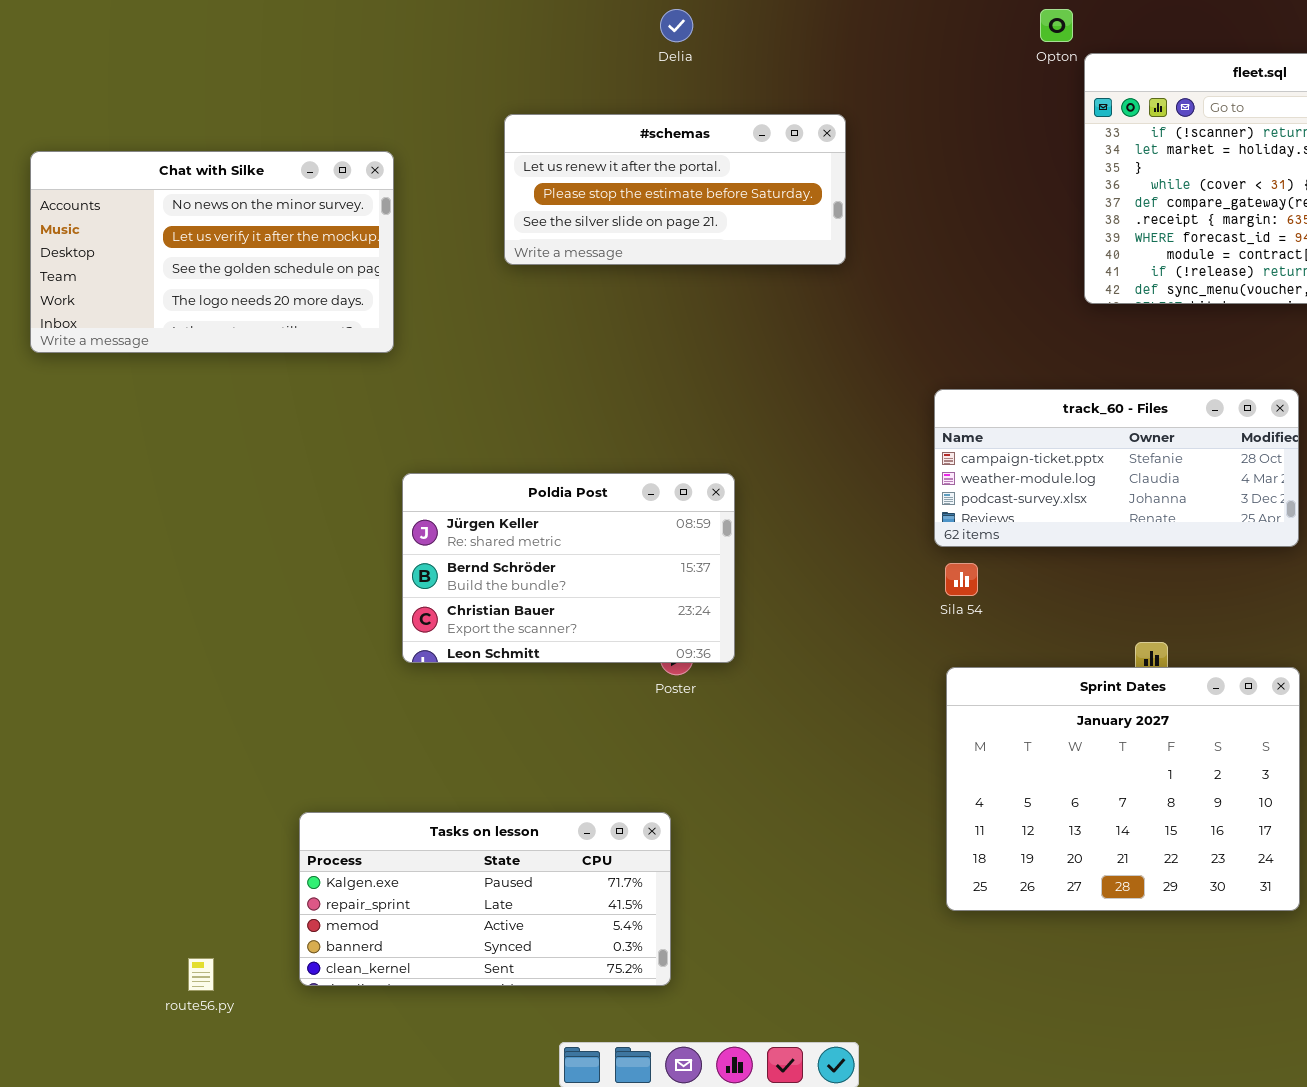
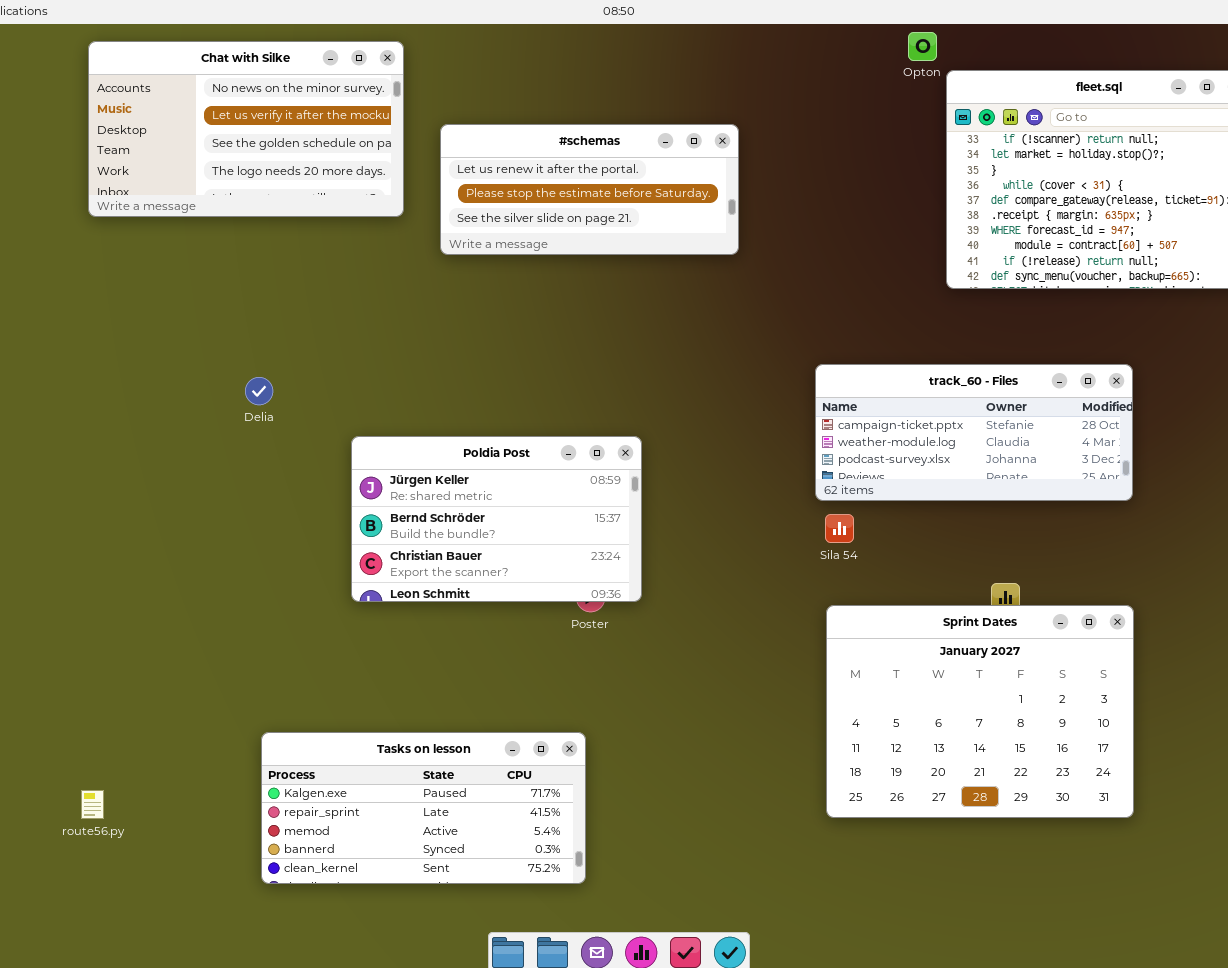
Delia: [660,9,693,42] -> [245,377,273,405], moved
Chat with Silke: [30,151,394,353] -> [88,41,404,217], moved
route56.py: [188,958,214,991] -> [81,790,104,819], moved

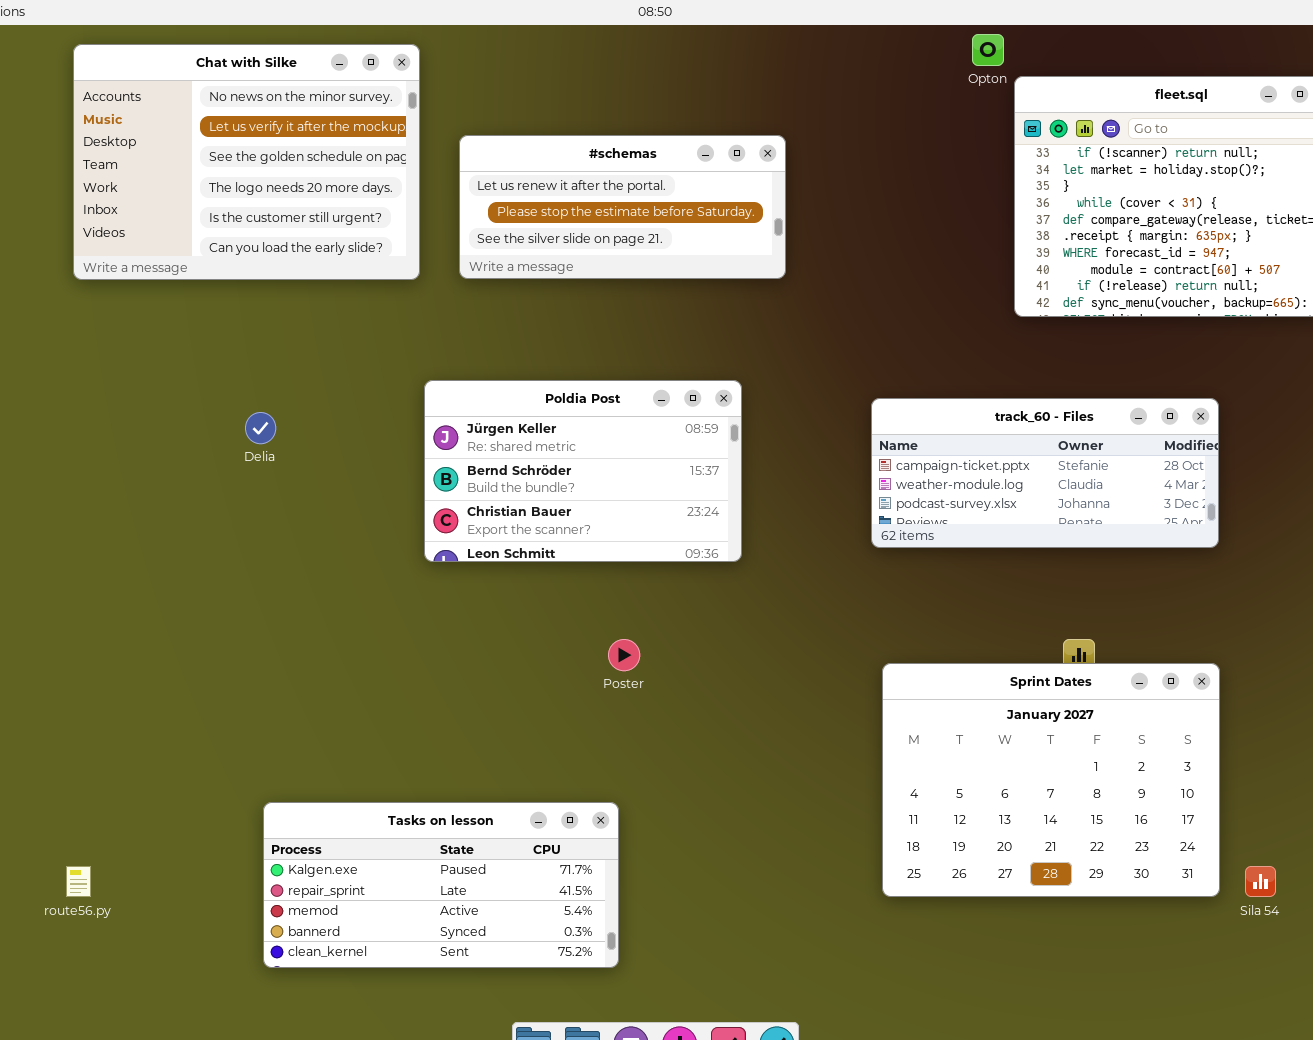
Chat with Silke: [88,41,404,217] -> [73,44,420,280], resized
Poldia Post: [351,436,642,602] -> [424,380,742,562], moved
Sila 54: [825,514,854,543] -> [1245,866,1276,897], moved

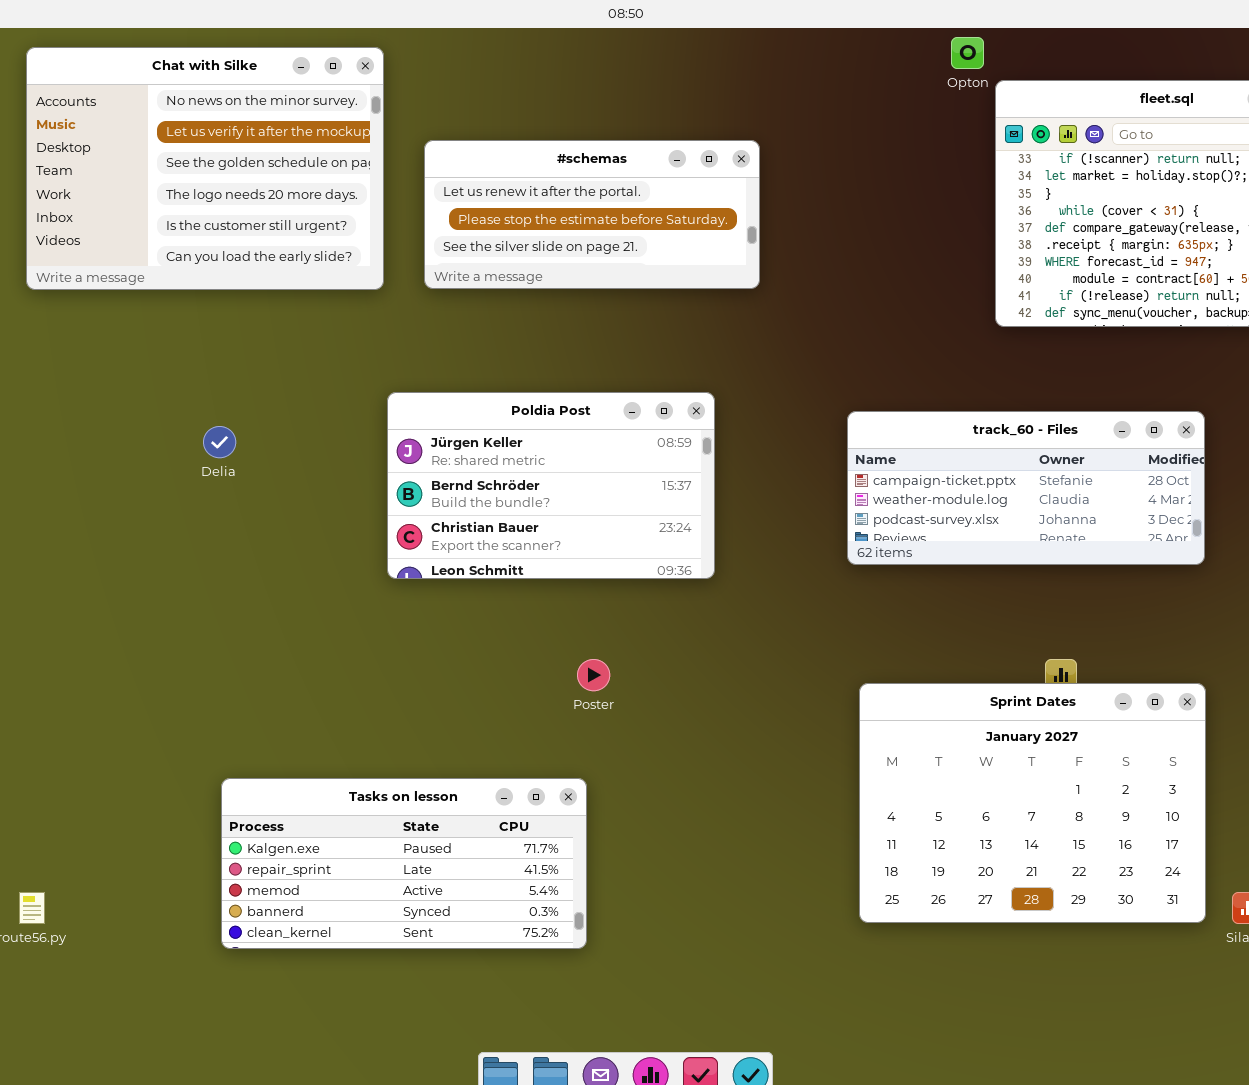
Tasks on lesson: [263,802,619,968] -> [221,778,587,949], moved

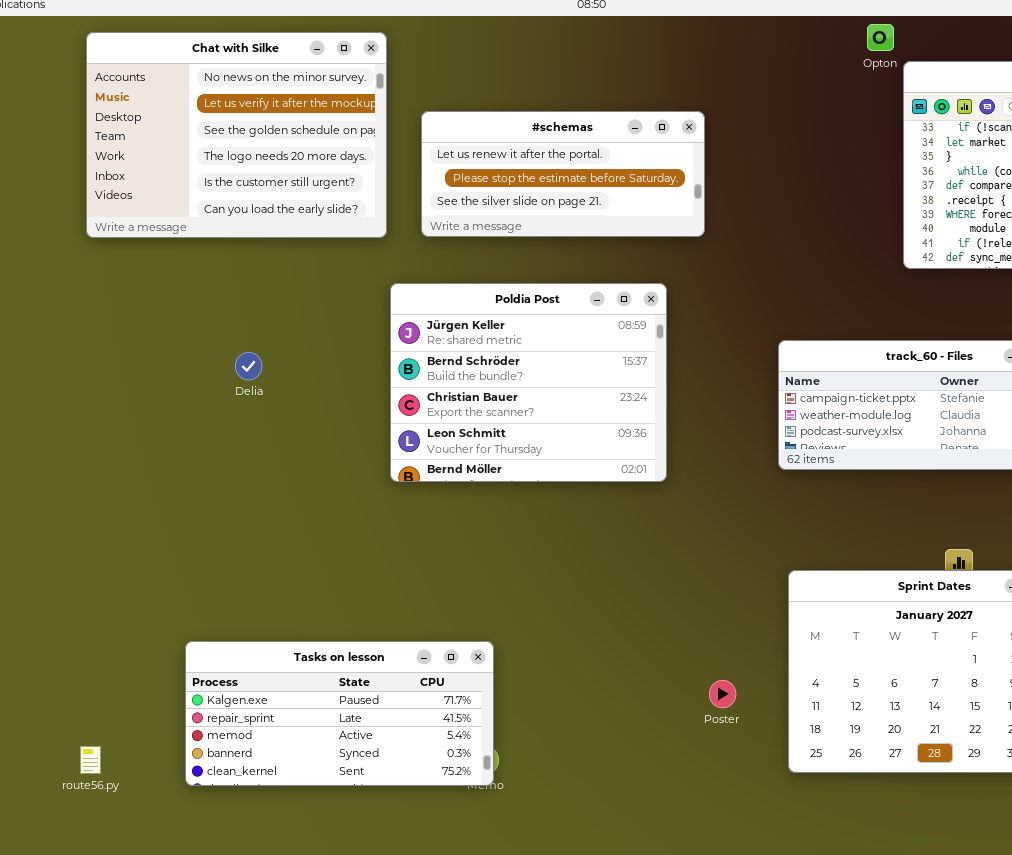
Poldia Post: [387,392,715,579] -> [390,283,667,482], resized
Poster: [577,659,610,691] -> [709,680,736,708], moved
Tasks on lesson: [221,778,587,949] -> [185,641,494,786], moved

